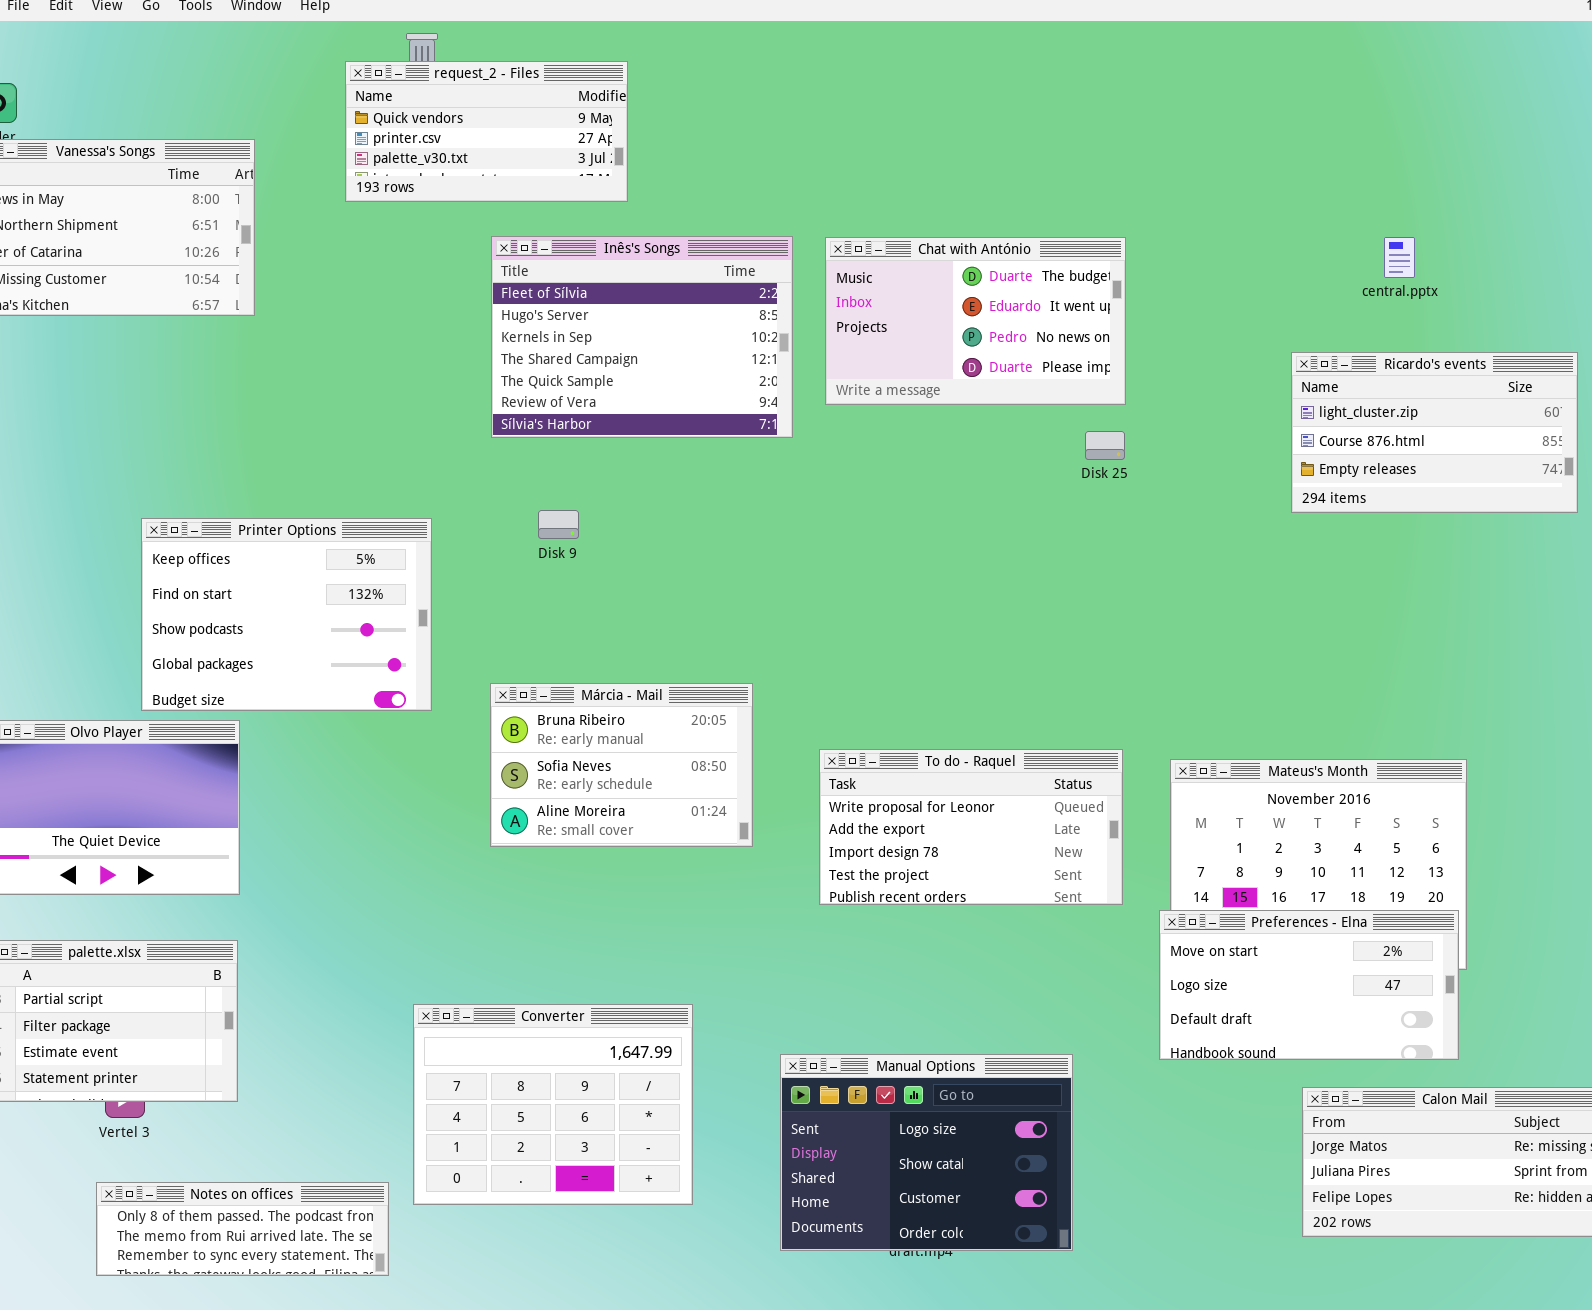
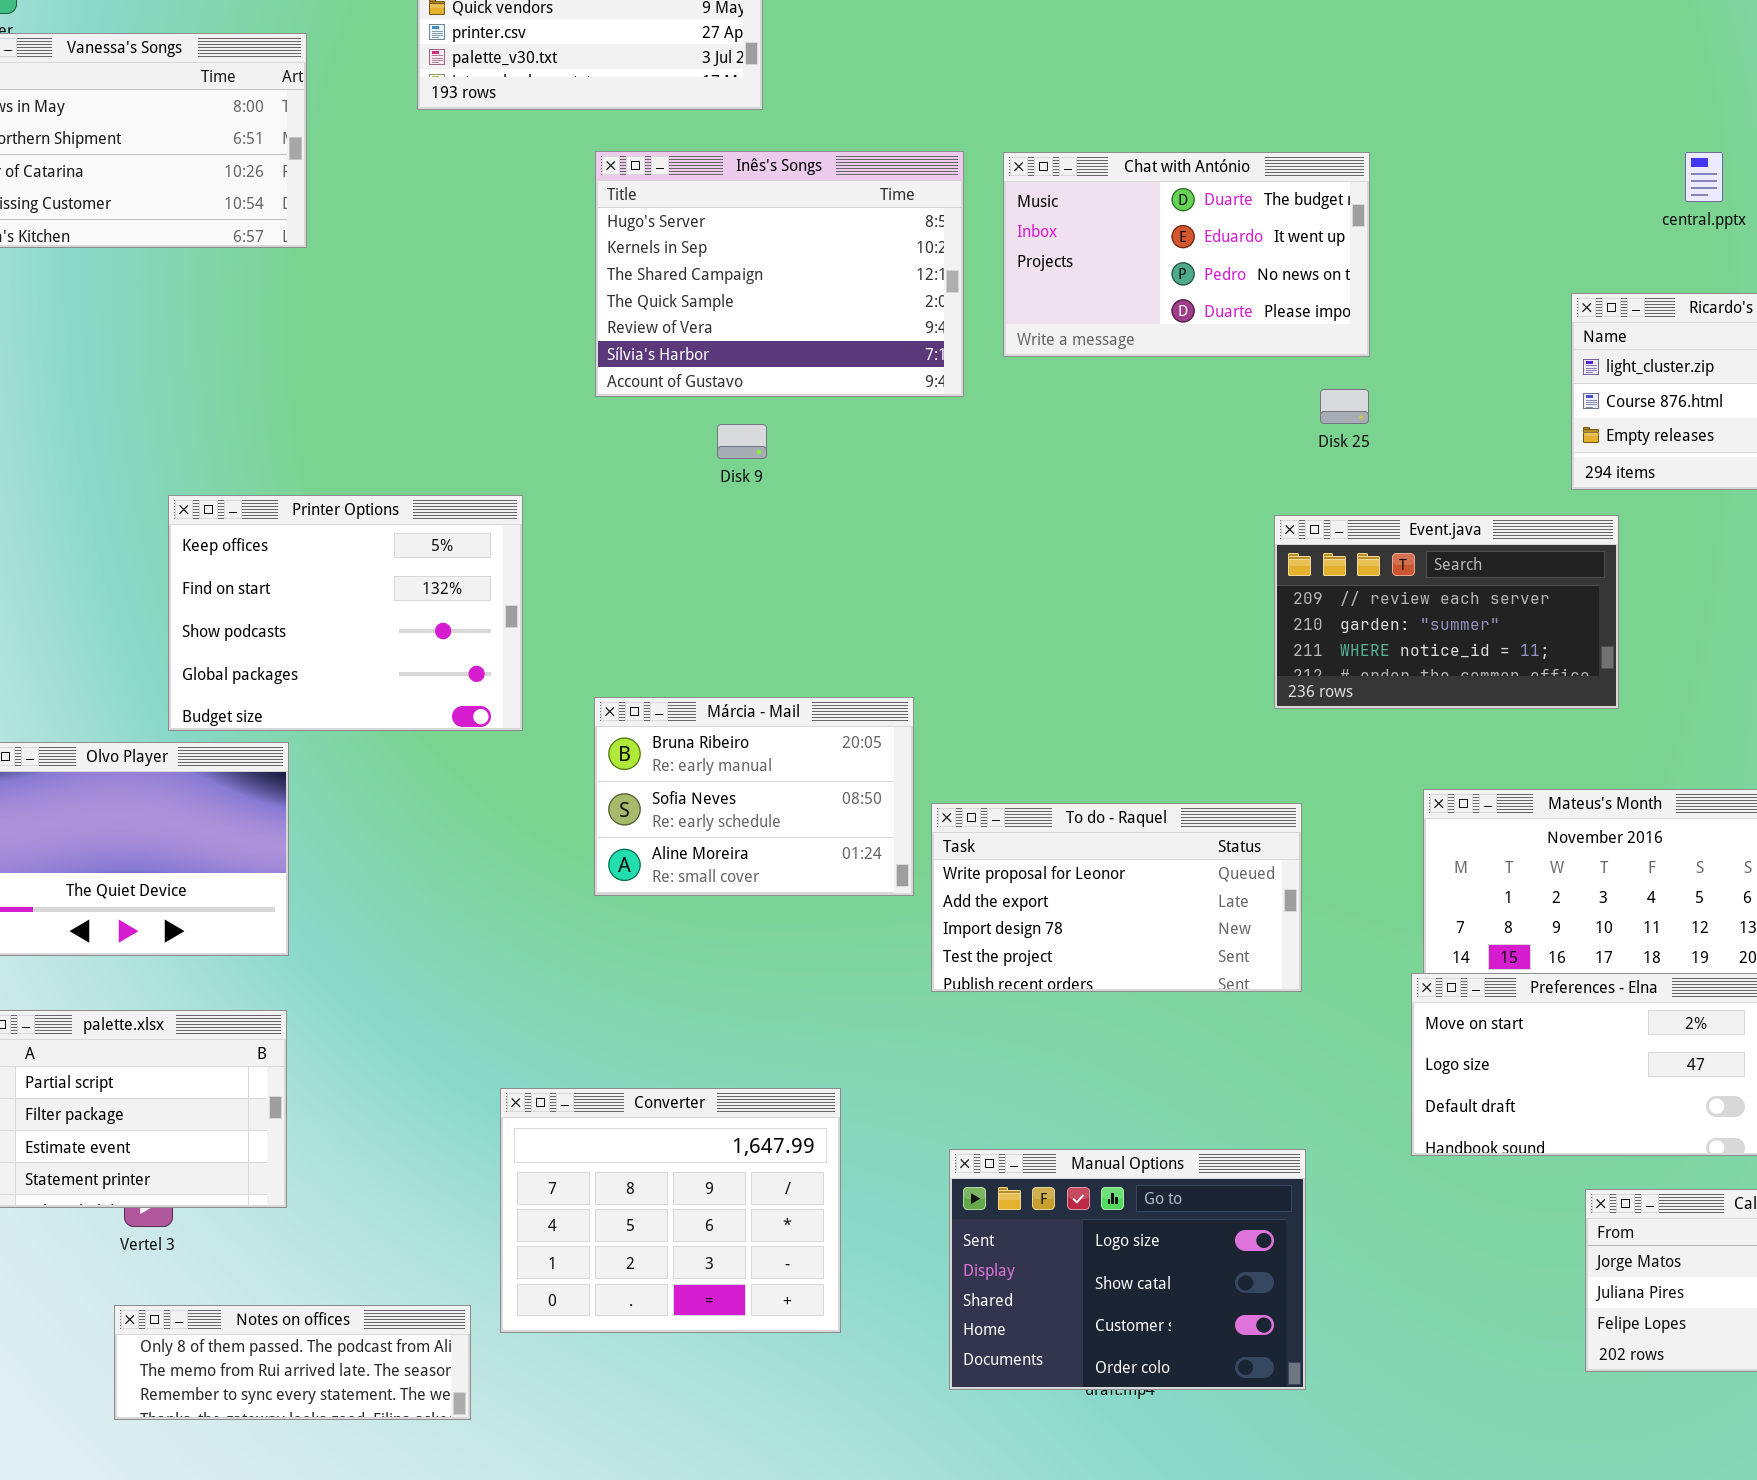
Inês's Songs: [491,236,793,438] -> [595,151,964,397], scrolled down 1 row
Disk 9: [538,510,579,539] -> [717,424,767,459], moved
Event.java: none -> [1274,515,1619,709], opened
To do - Raquel: [819,749,1123,905] -> [931,803,1302,992], moved

